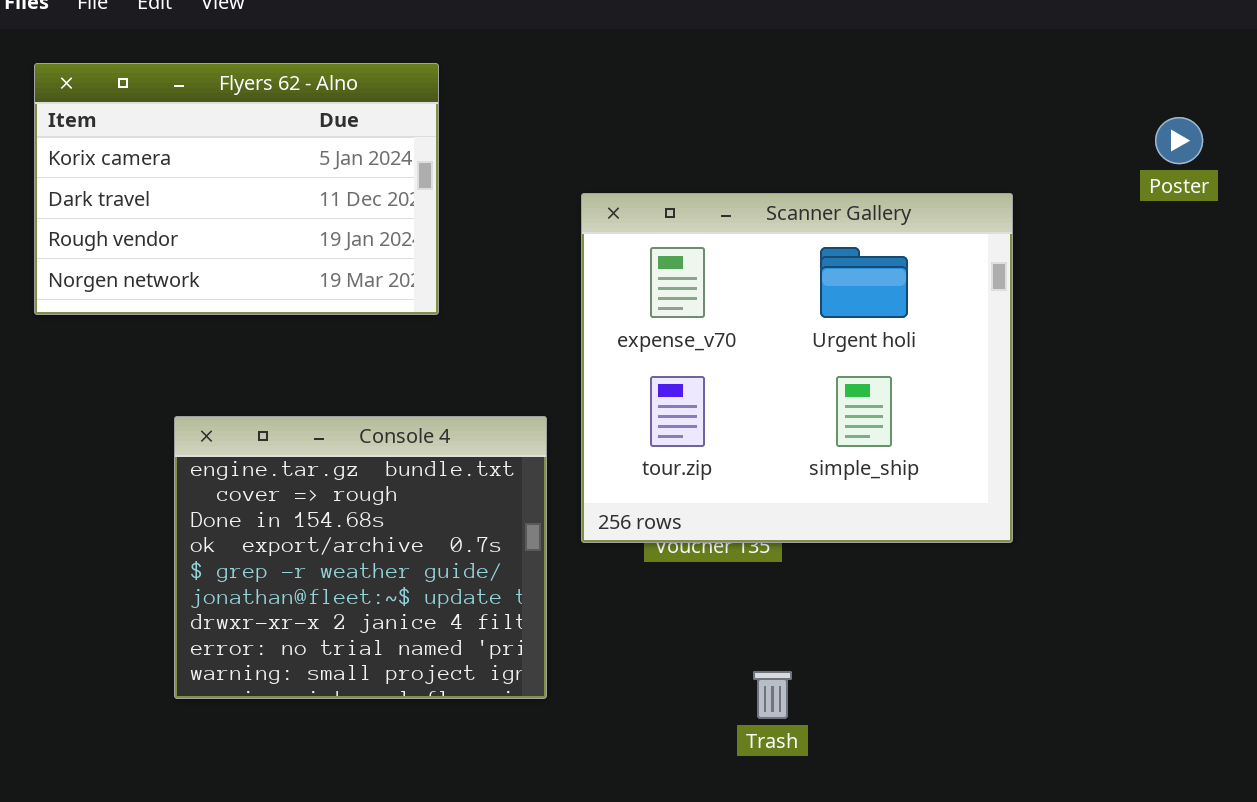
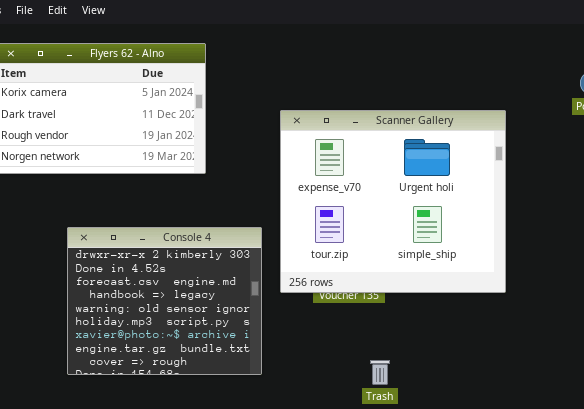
Console 4: [174,416,547,699] -> [67,227,262,375], scrolled up 7 rows

